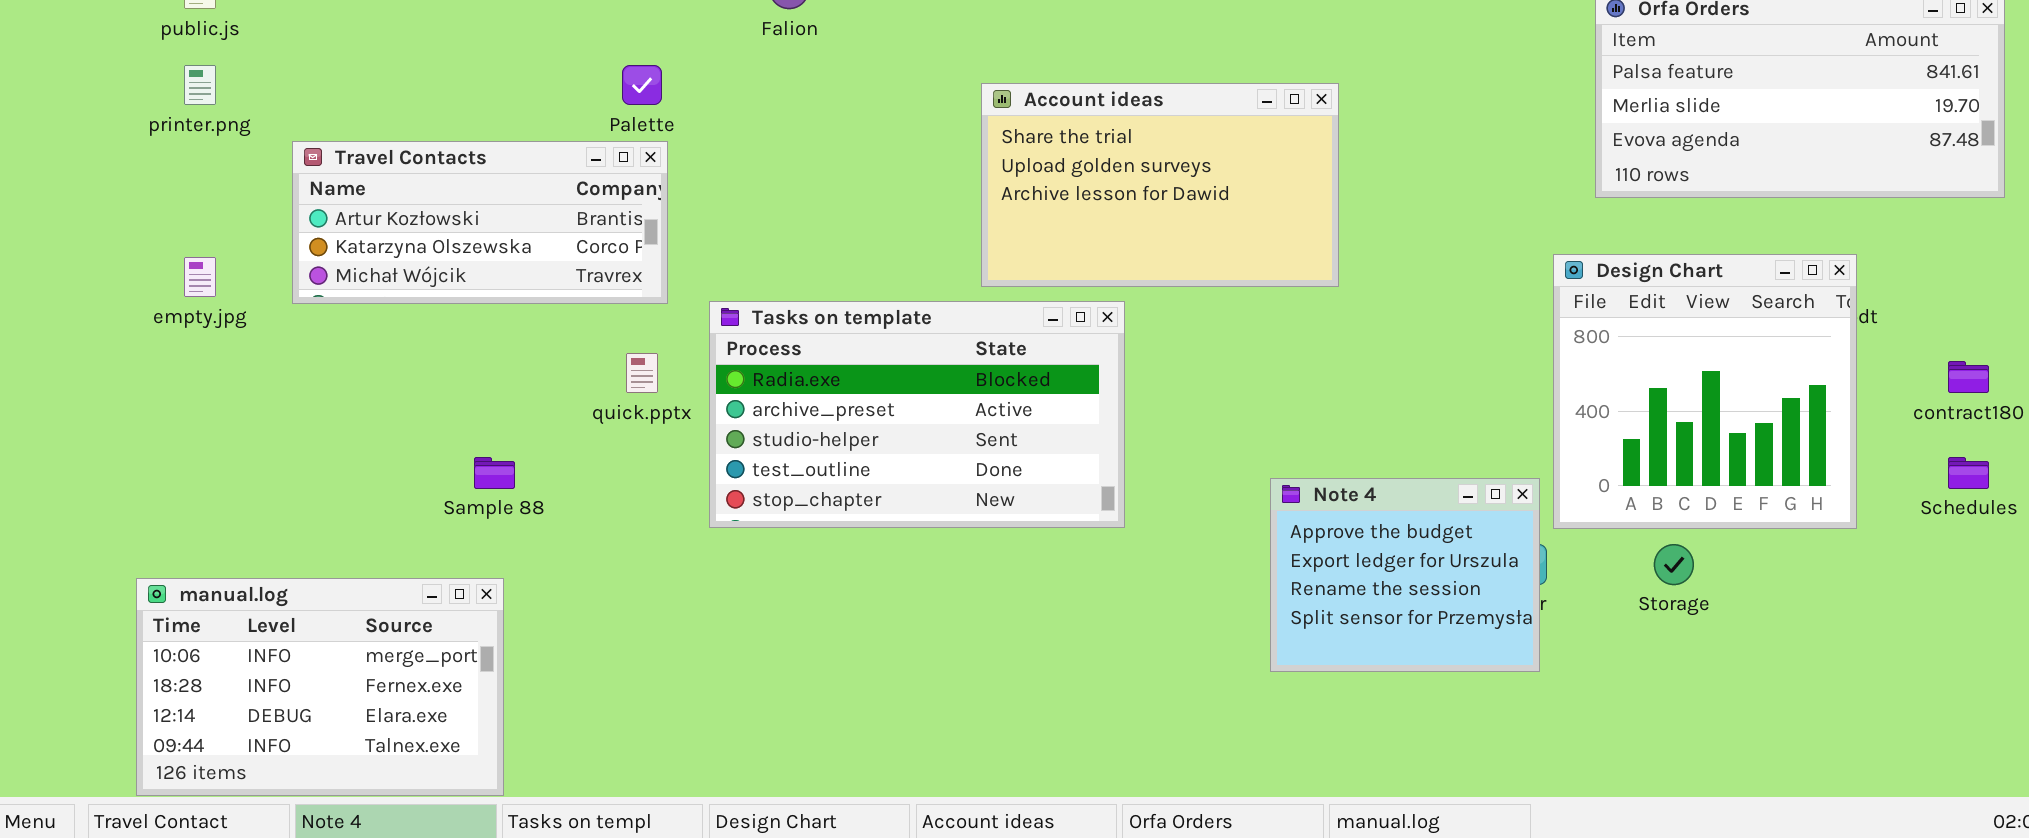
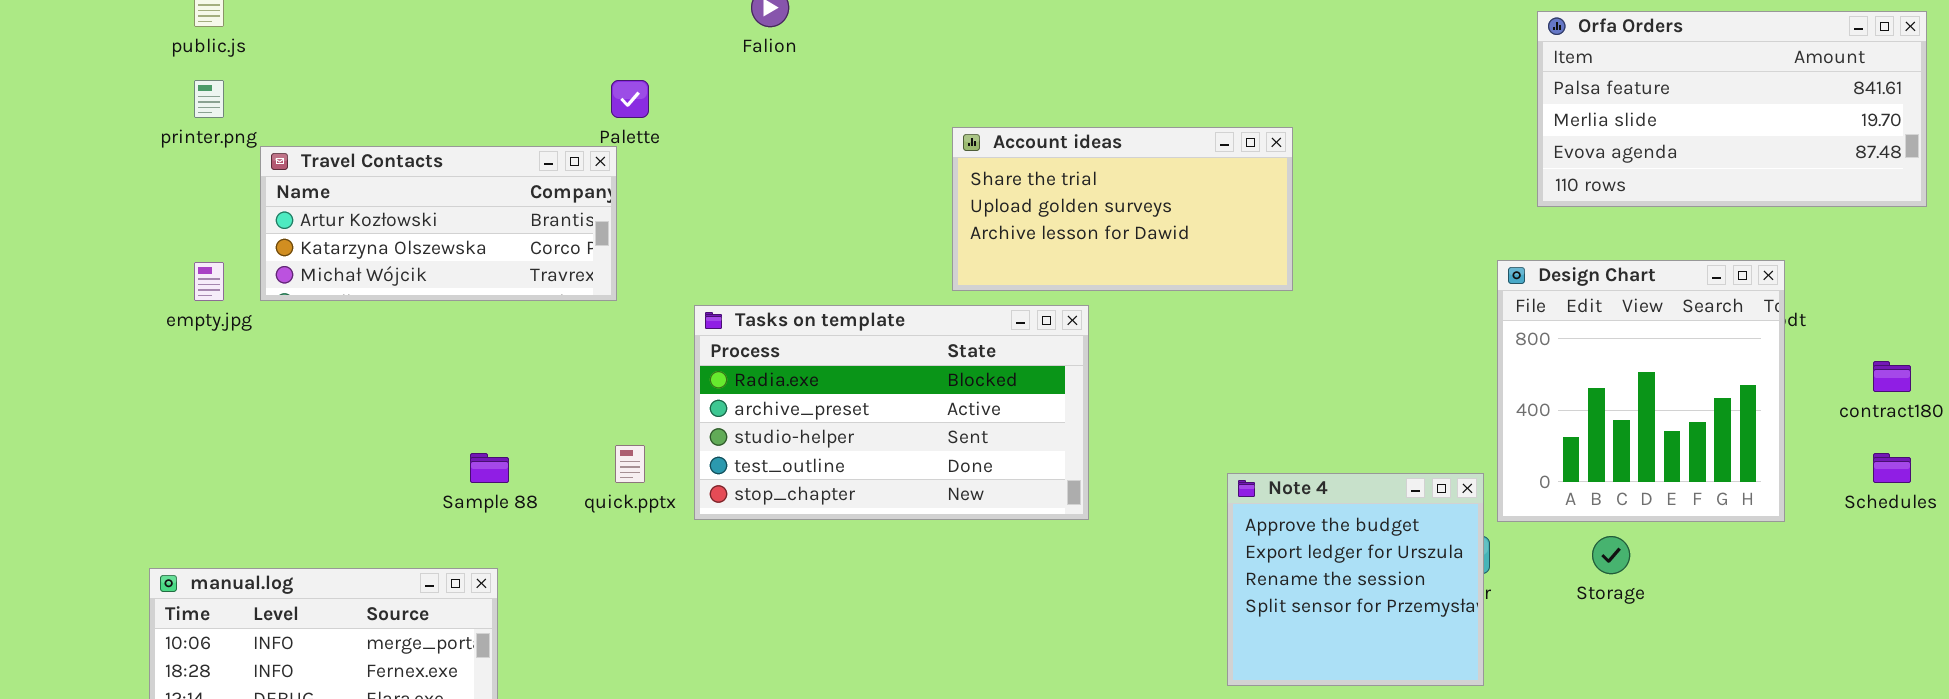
Account ideas: [981,83,1339,287] -> [952,127,1293,291], resized
Travel Contacts: [292,141,668,304] -> [260,146,617,301], moved
quick.pptx: [626,353,658,393] -> [615,445,645,483], moved
Note 4: [1270,478,1540,672] -> [1227,473,1484,686], resized

